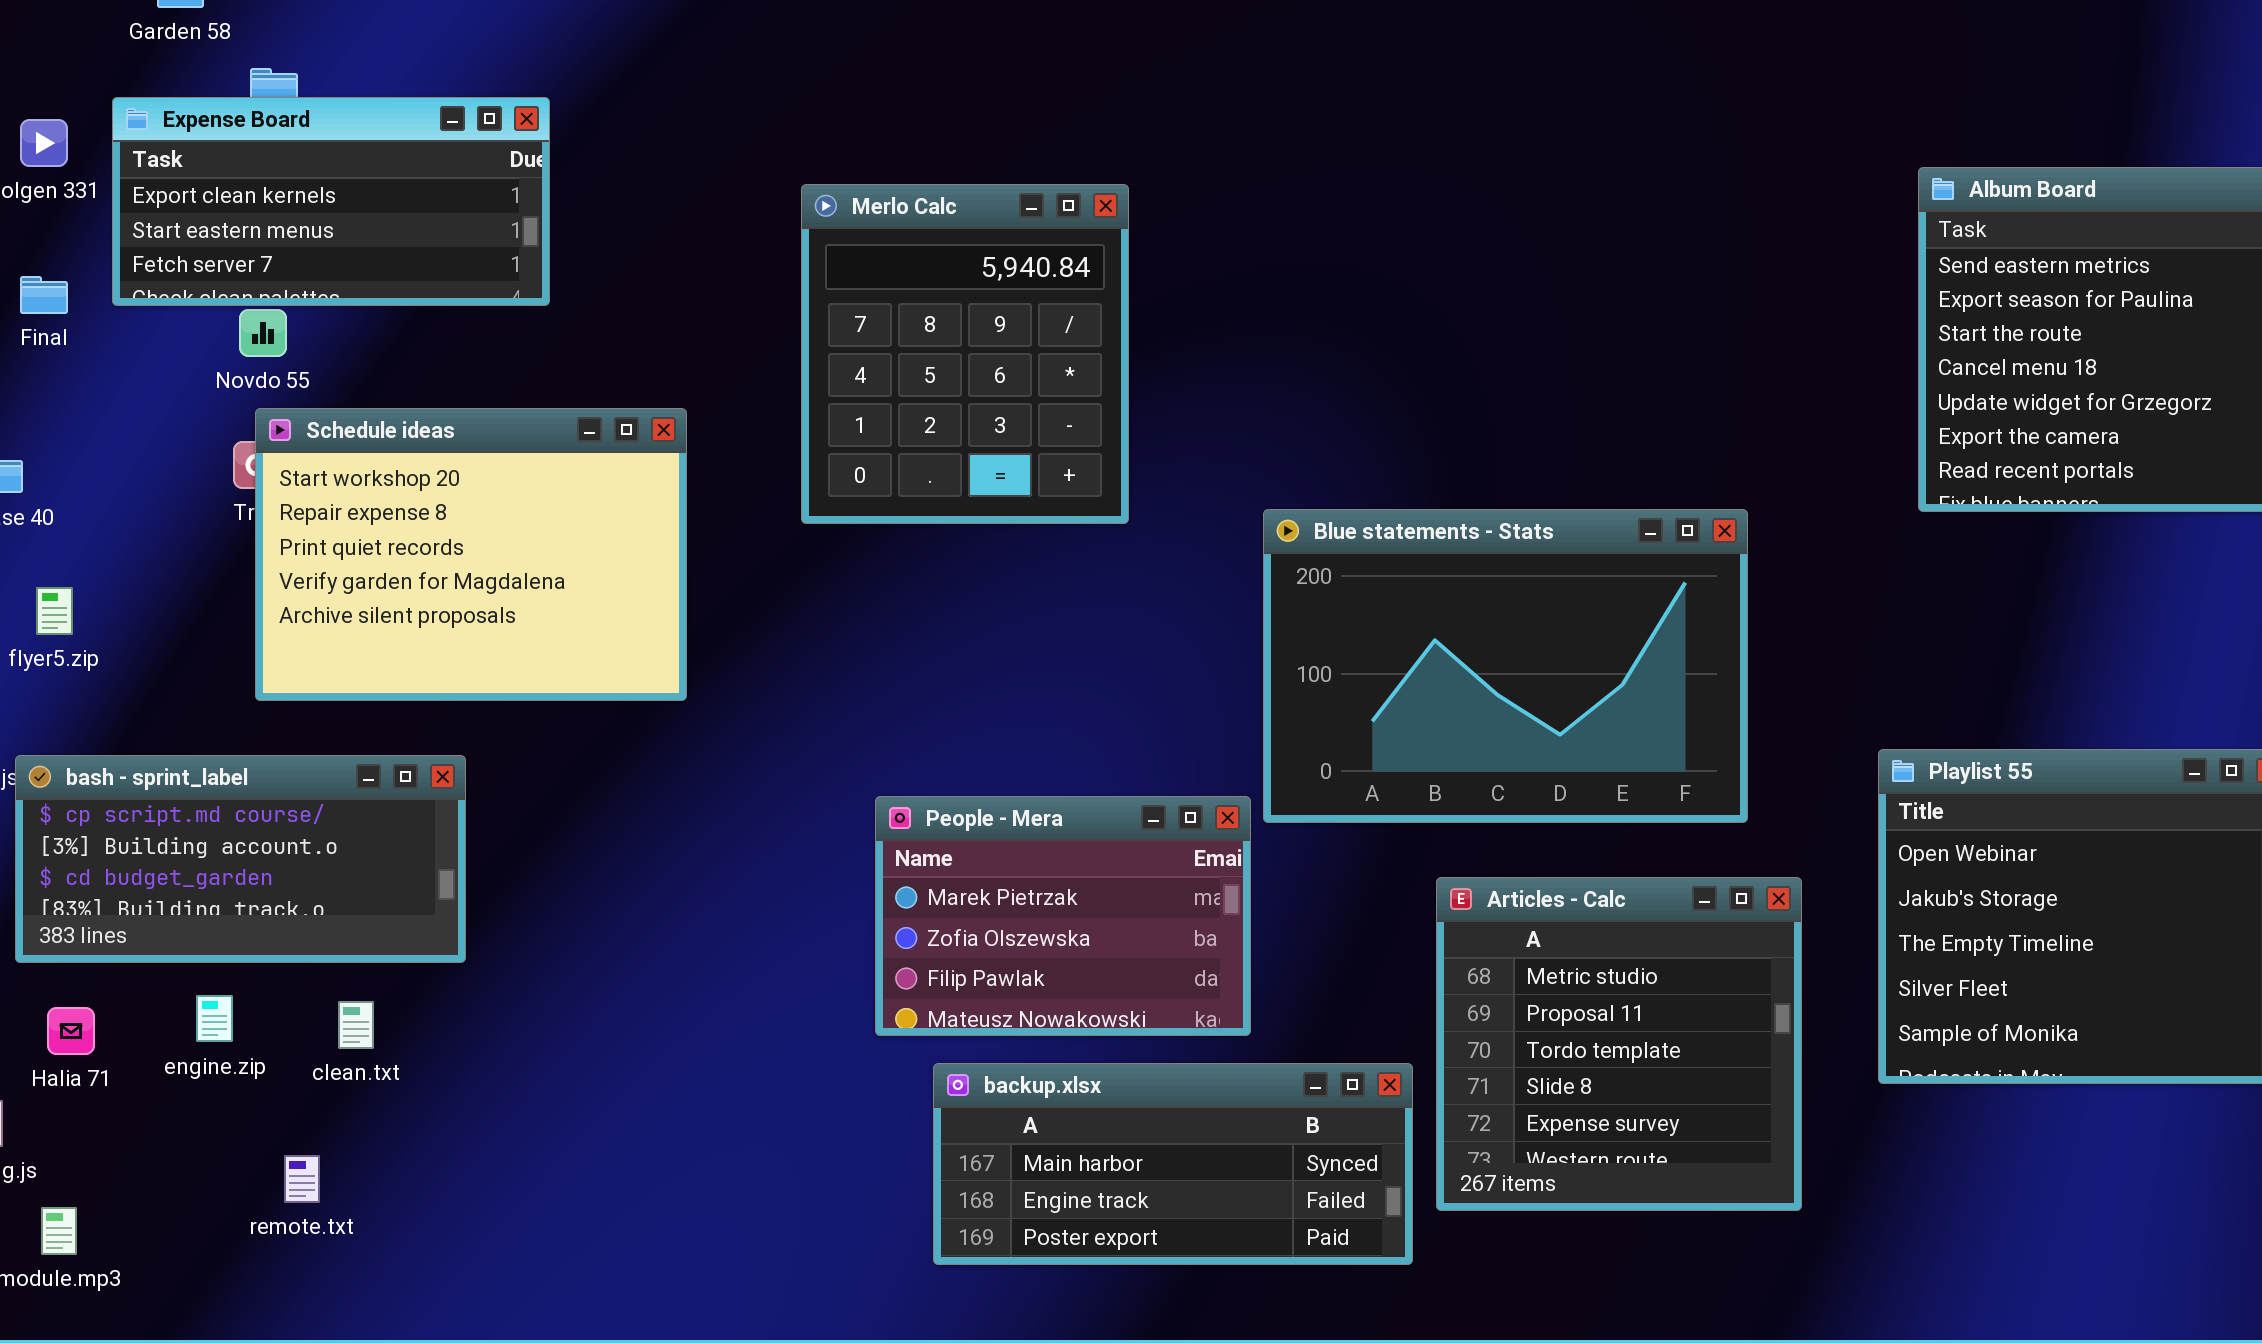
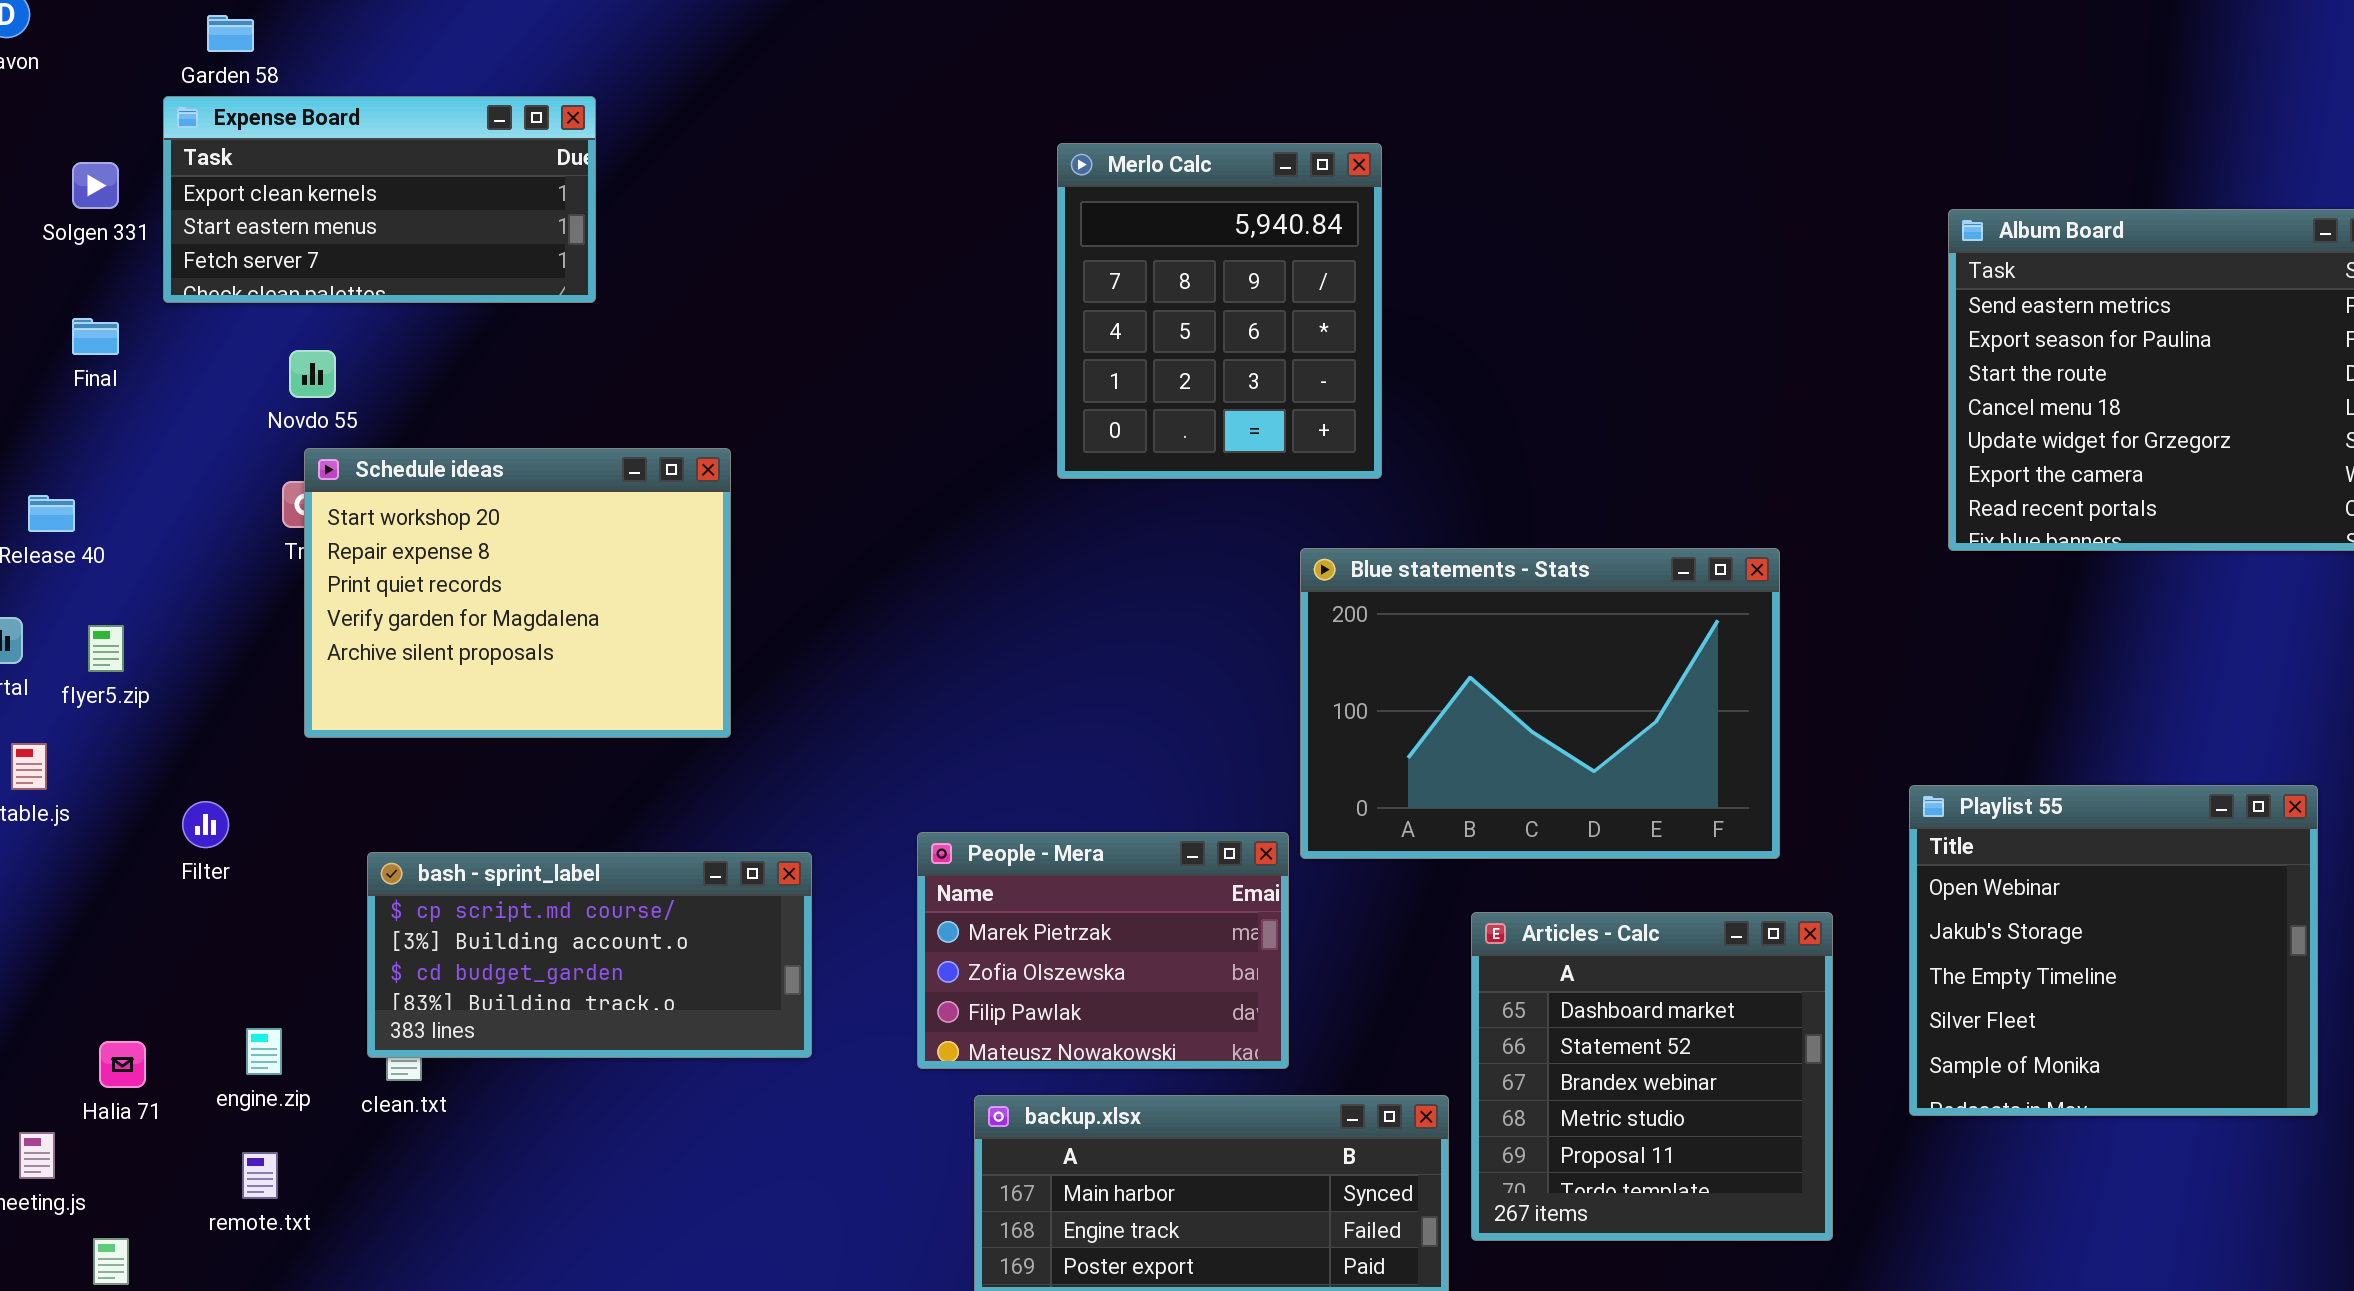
Expense Board: [112,97,550,306] -> [163,96,596,303], moved
Merlo Calc: [801,184,1129,524] -> [1057,143,1382,479], moved
bash - sprint_label: [15,755,466,963] -> [367,852,812,1058], moved
Articles - Calc: [1436,877,1802,1211] -> [1471,912,1833,1241], scrolled up 3 rows
remote.txt: [284,1155,320,1203] -> [242,1152,278,1199], moved

